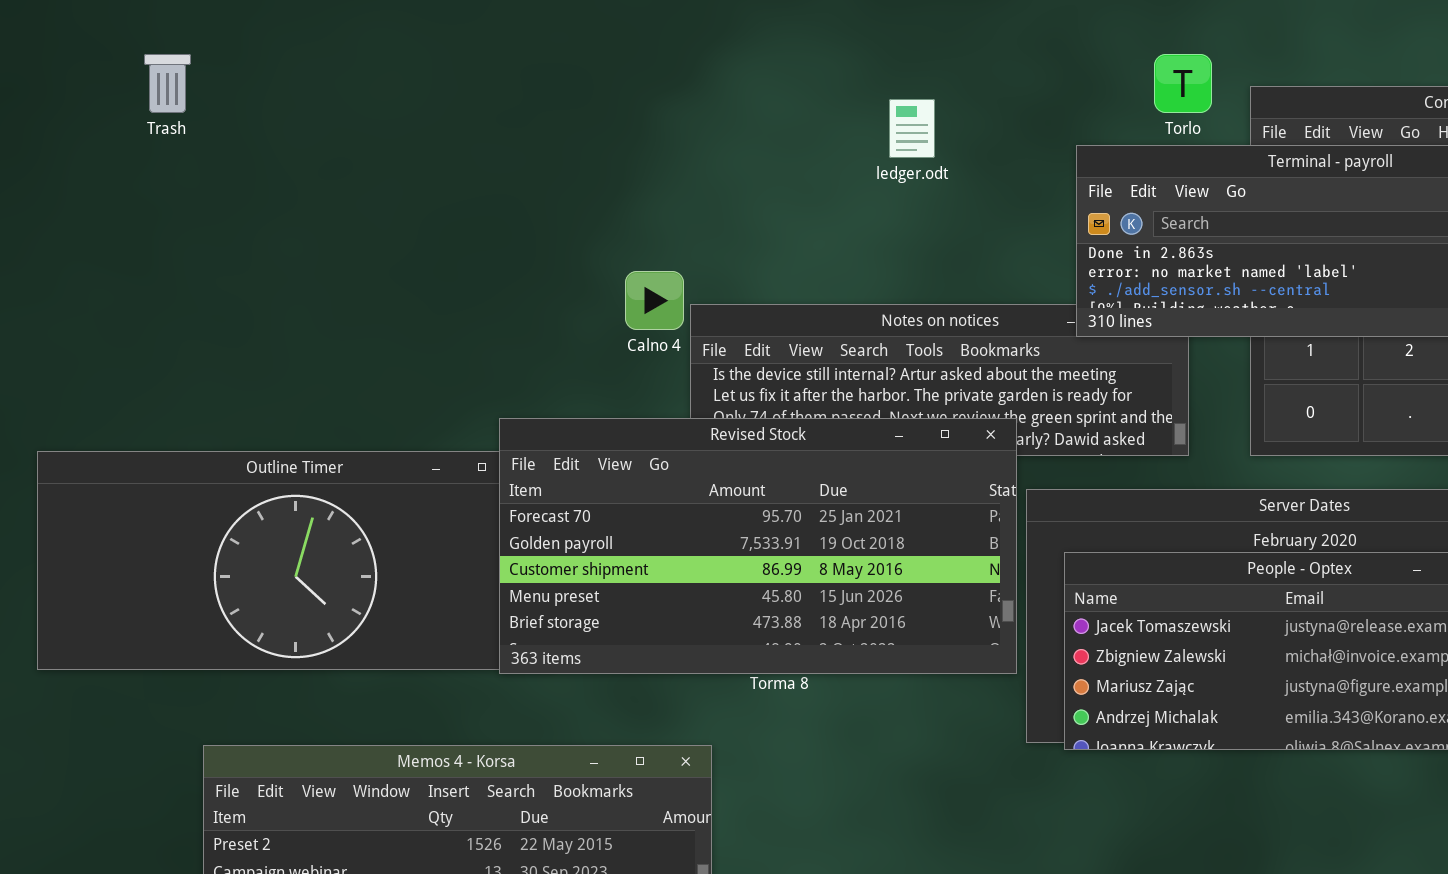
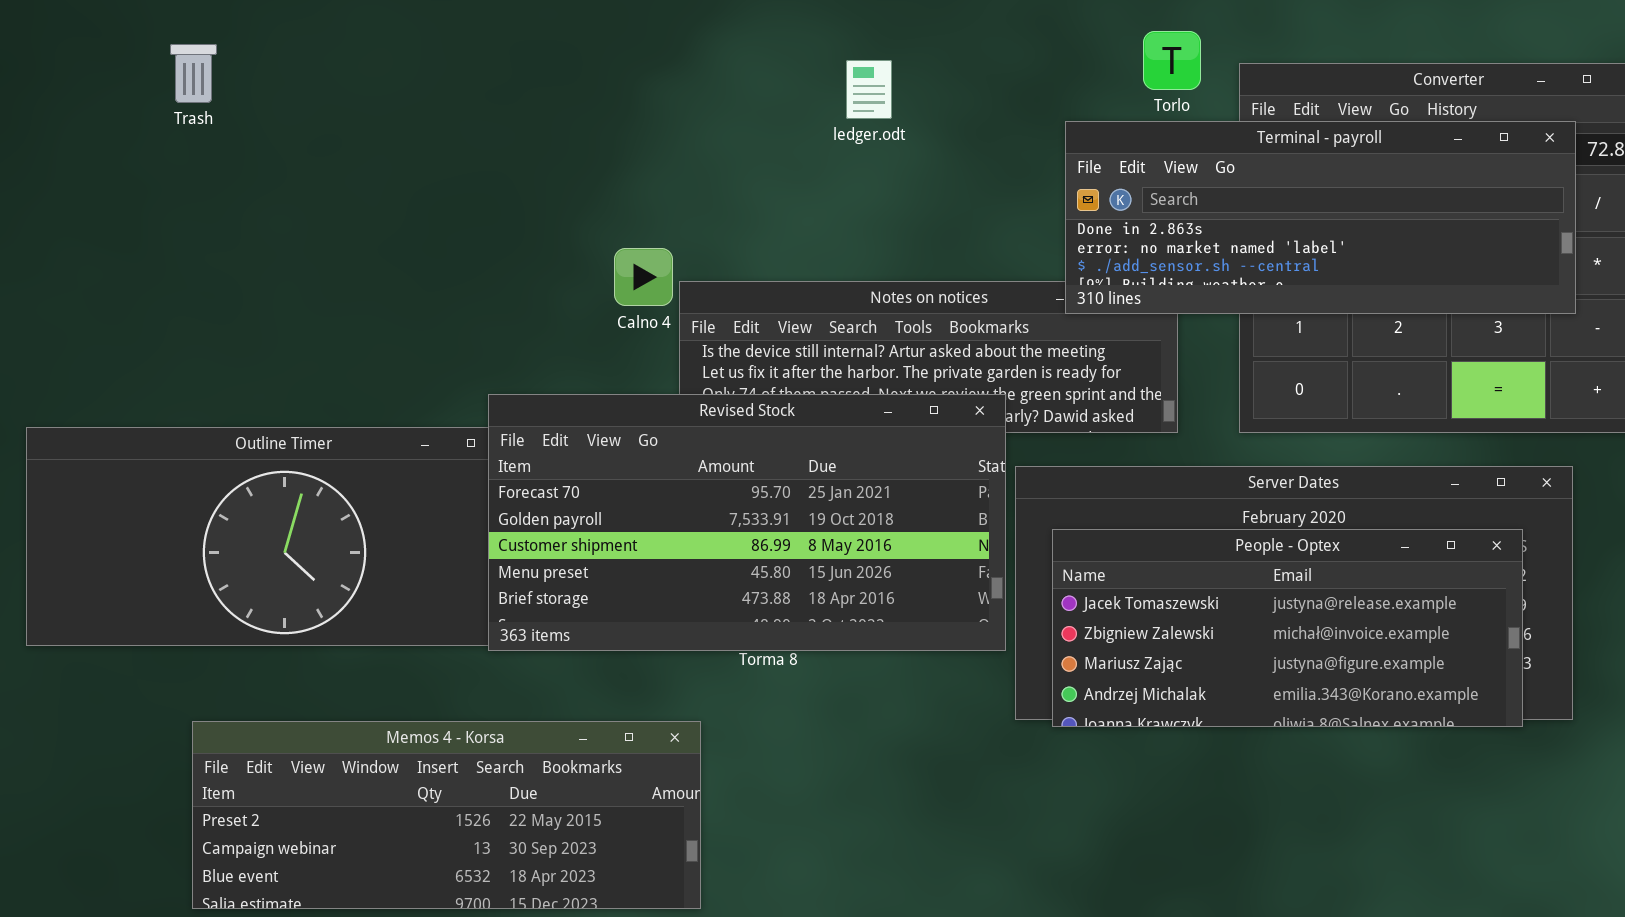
Trash: [144,54,191,113] -> [170,44,217,103], moved
ledger.odt: [889,99,935,158] -> [846,60,892,119], moved

